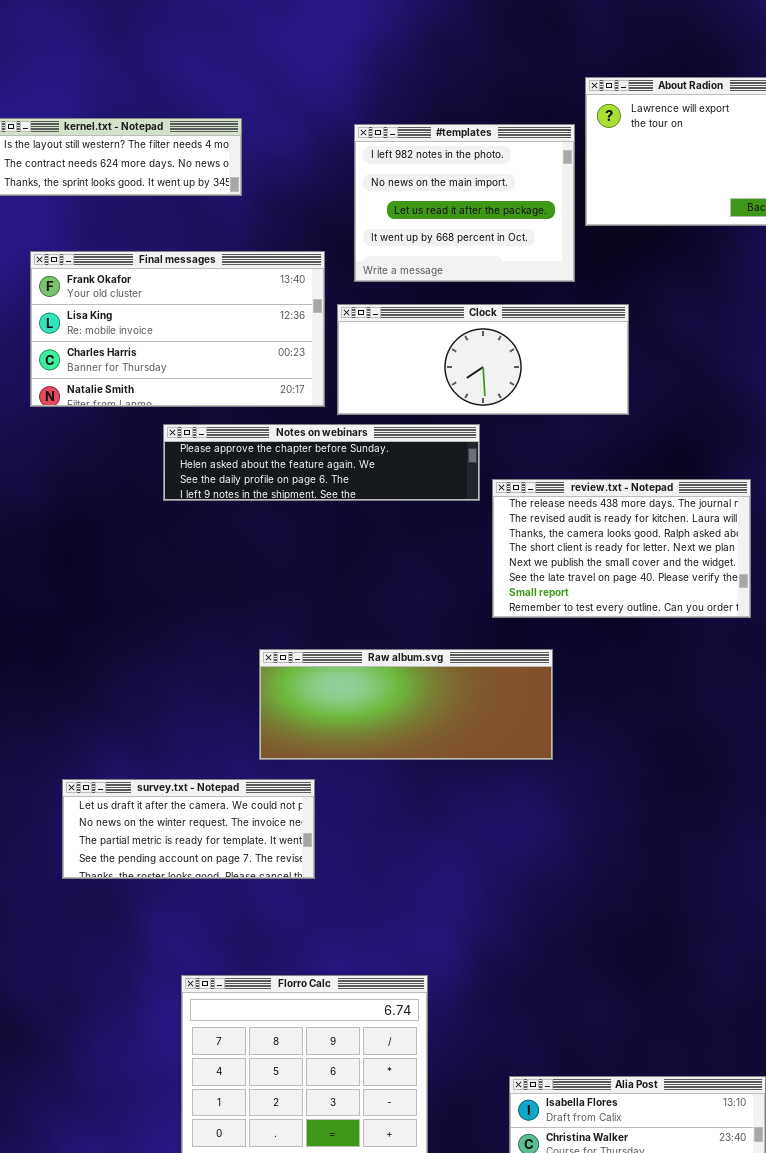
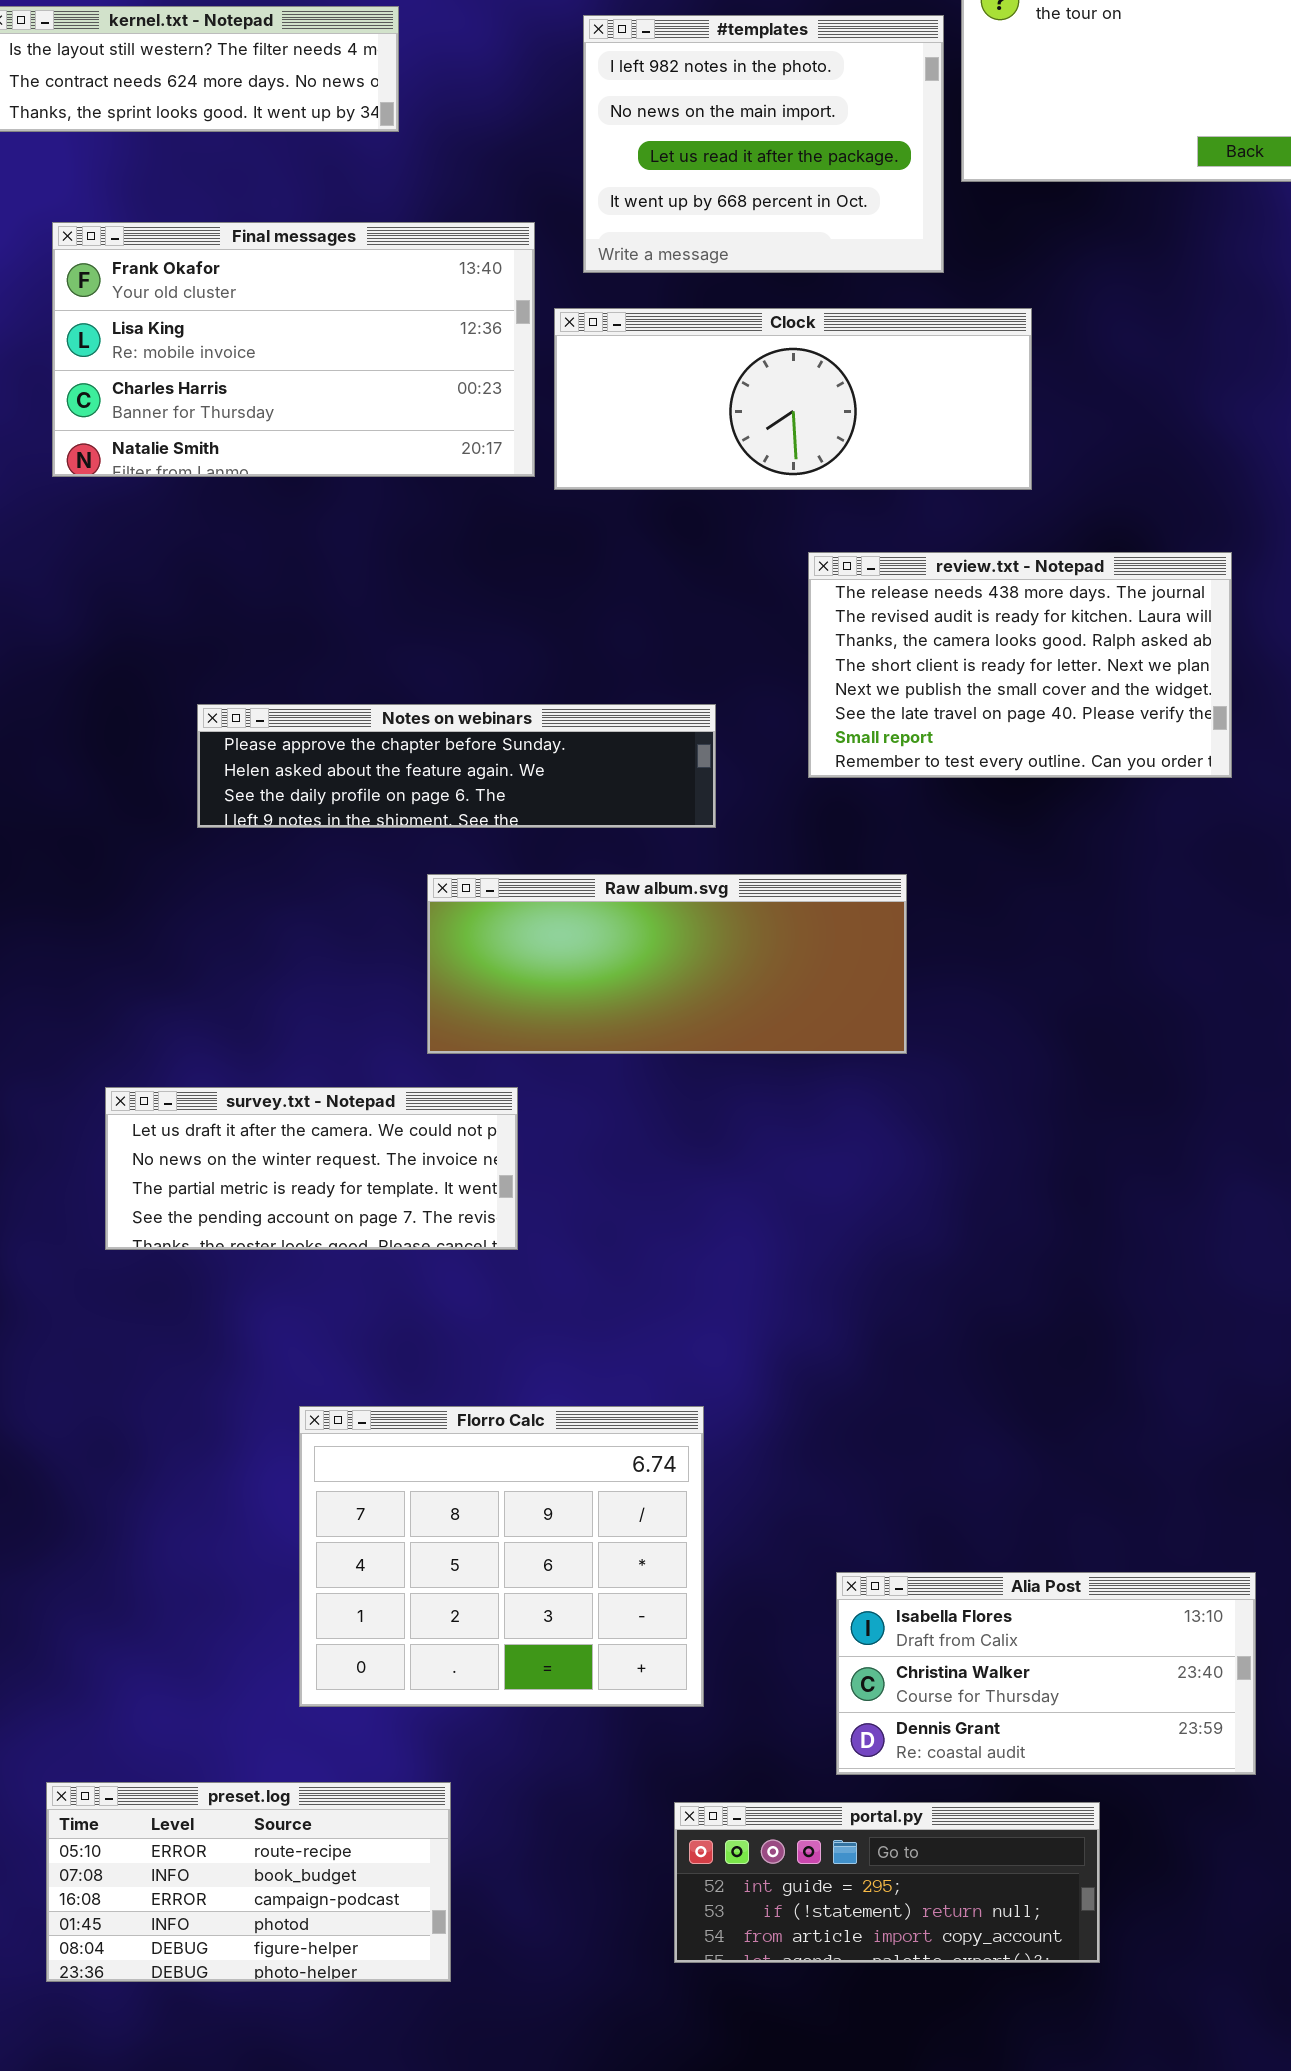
Notes on webinars: [163,424,480,501] -> [197,704,716,828], moved
review.txt - Notepad: [492,479,751,618] -> [808,552,1232,778], moved

